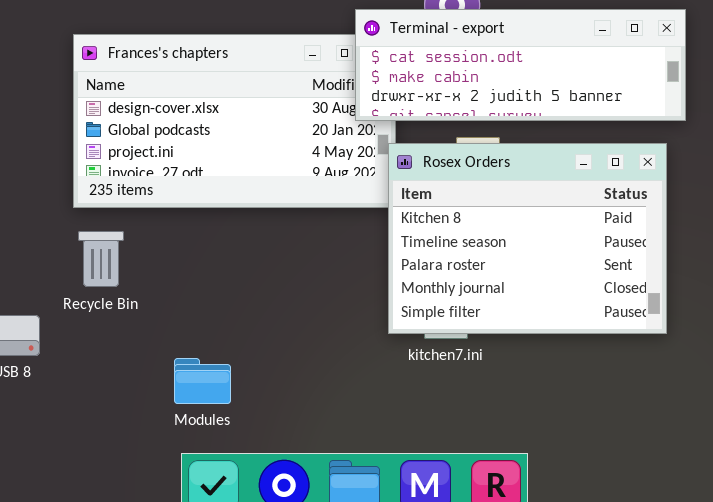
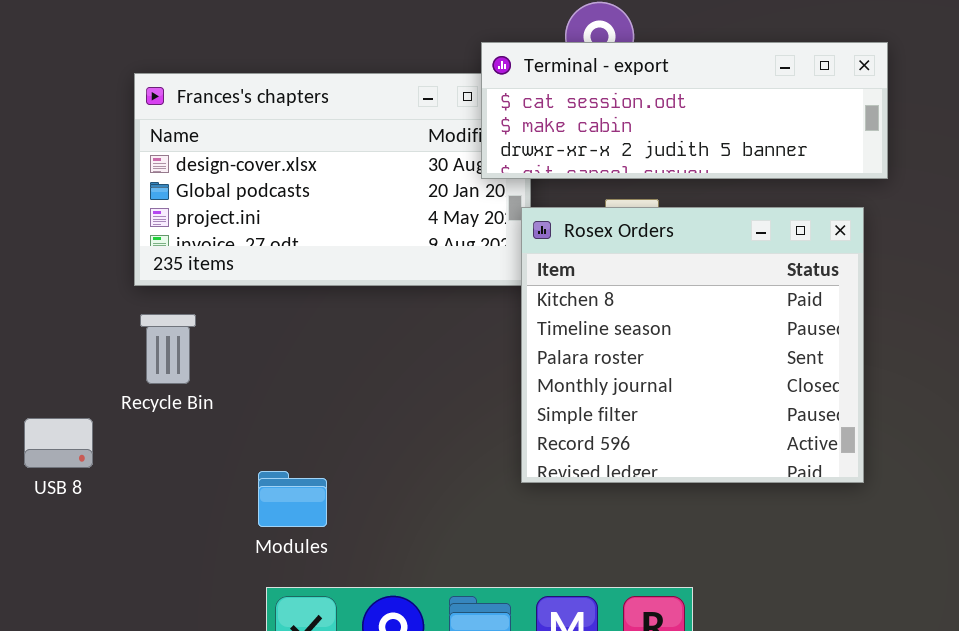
Rosex Orders: [388,143,667,334] -> [521,207,864,483], resized

